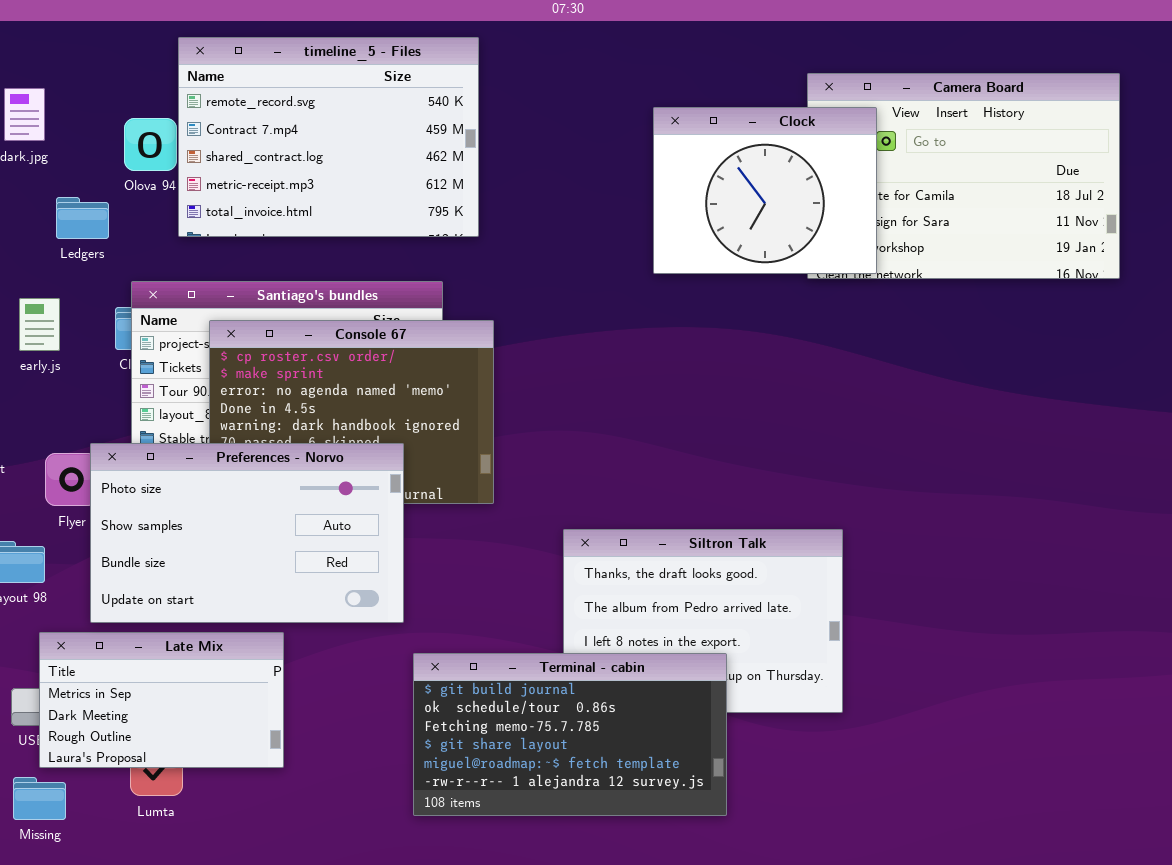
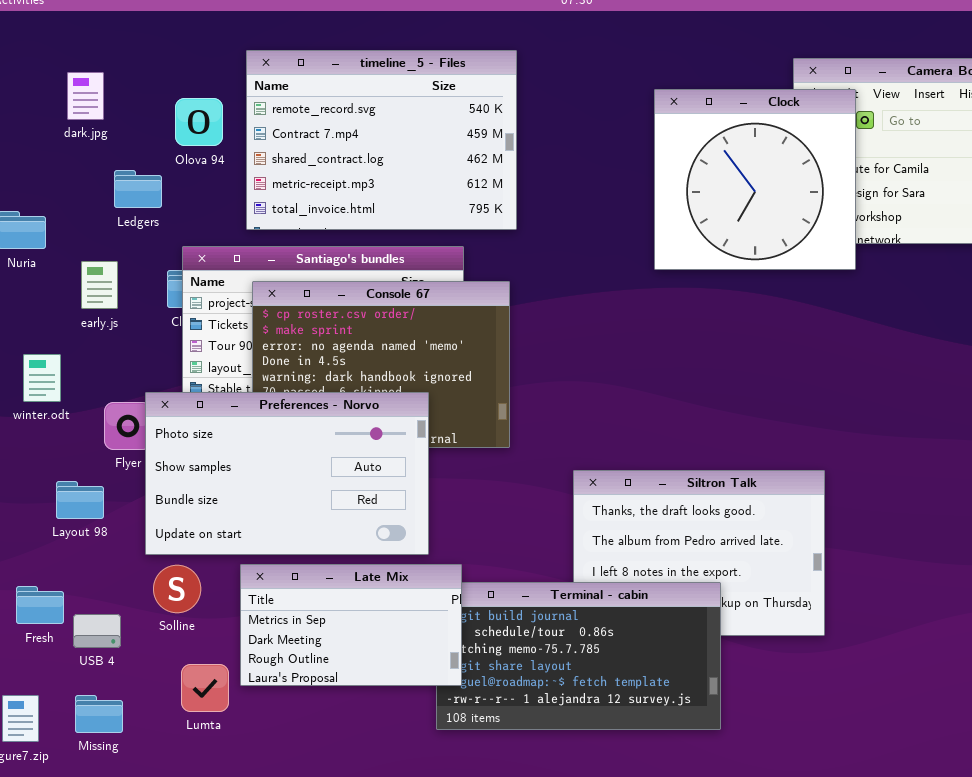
timeline_5 - Files: [178,37,479,237] -> [246,50,517,230], moved
Clock: [653,107,877,274] -> [654,89,856,270], resized
Late Mix: [39,632,284,768] -> [240,564,462,686], moved

